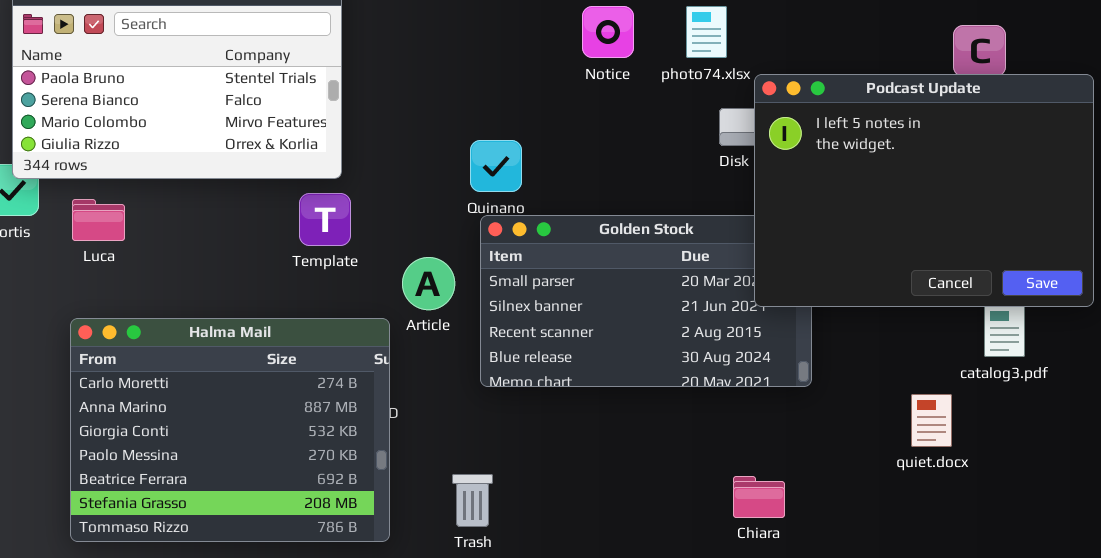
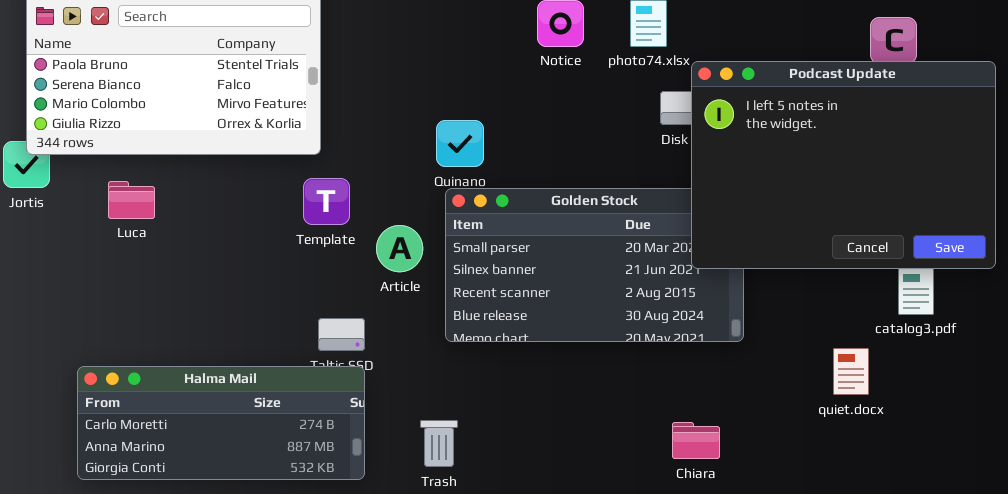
Template: [299,193,351,246] -> [303,178,350,225], moved
Luca: [72,199,125,241] -> [108,181,155,219], moved
Halma Mail: [70,318,390,542] -> [77,366,365,480], resized

